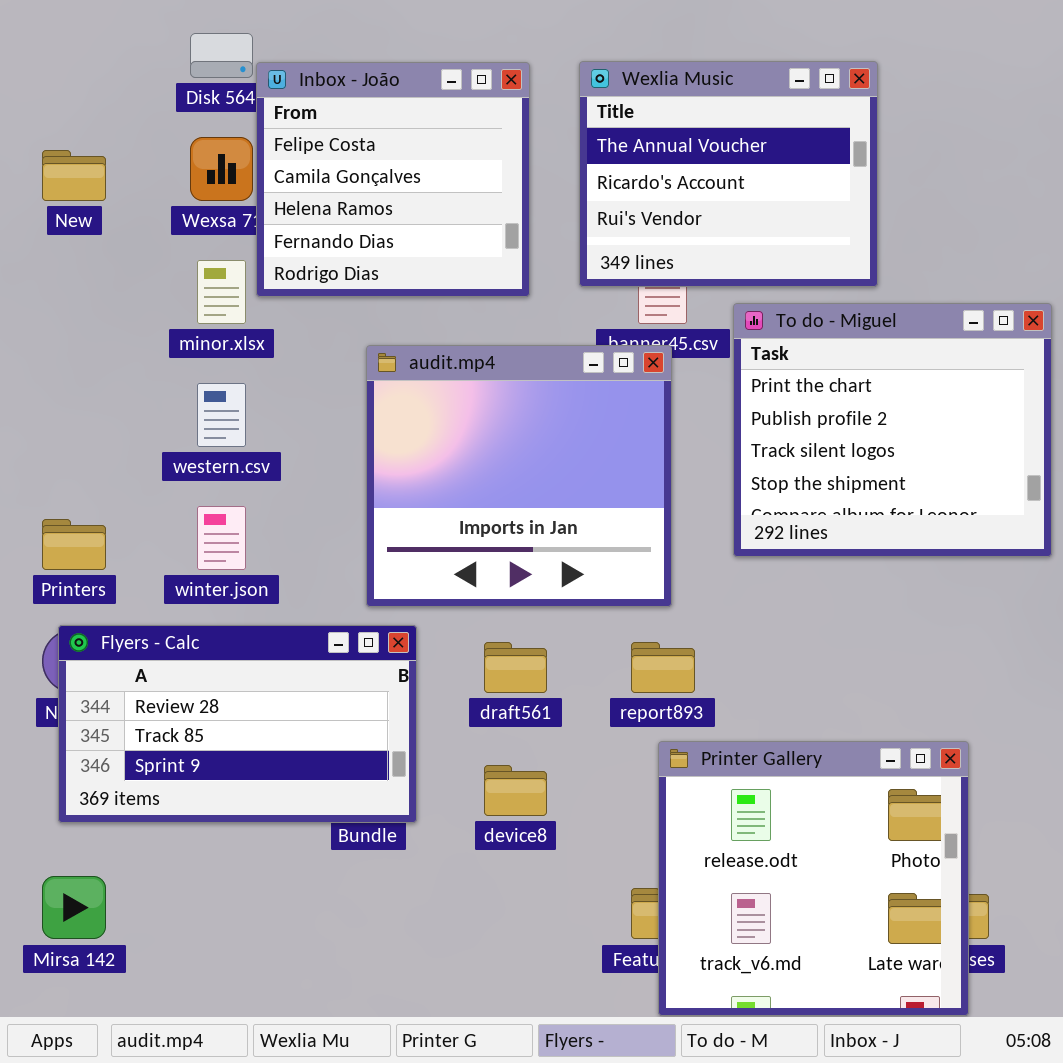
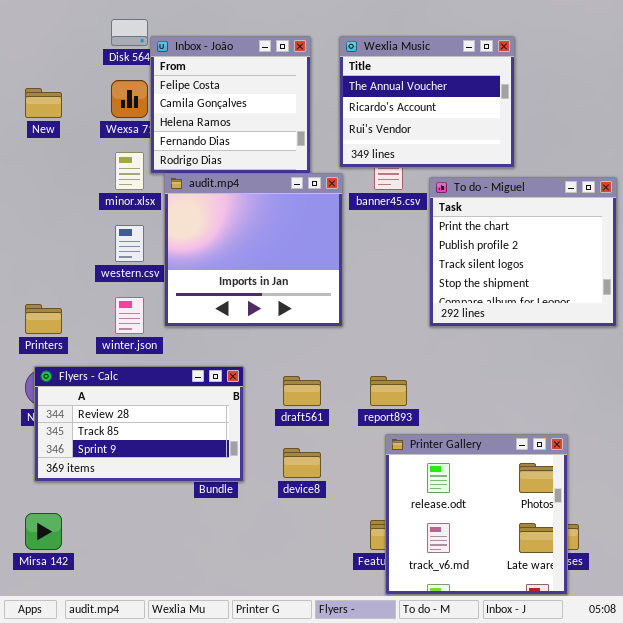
audit.mp4: [366,345,672,607] -> [164,173,343,327], moved

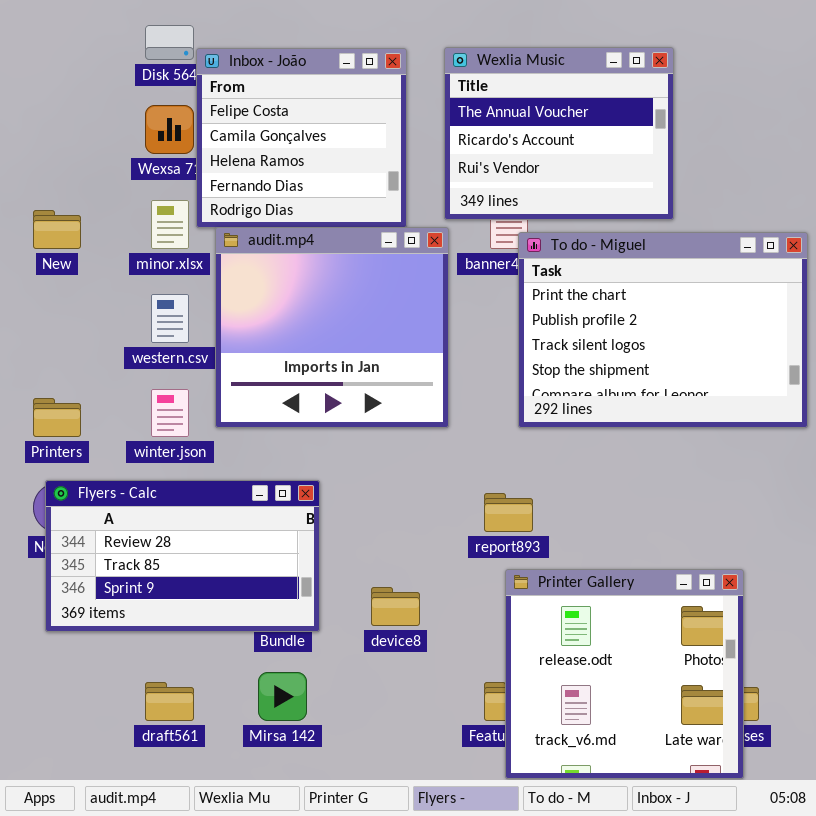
New: [25,88,62,118] -> [33,210,81,249], moved
To do - Miguel: [429,177,617,327] -> [518,232,808,428], resized
draft561: [283,376,321,406] -> [145,682,194,721], moved
Mirsa 142: [25,513,62,550] -> [258,672,307,721], moved

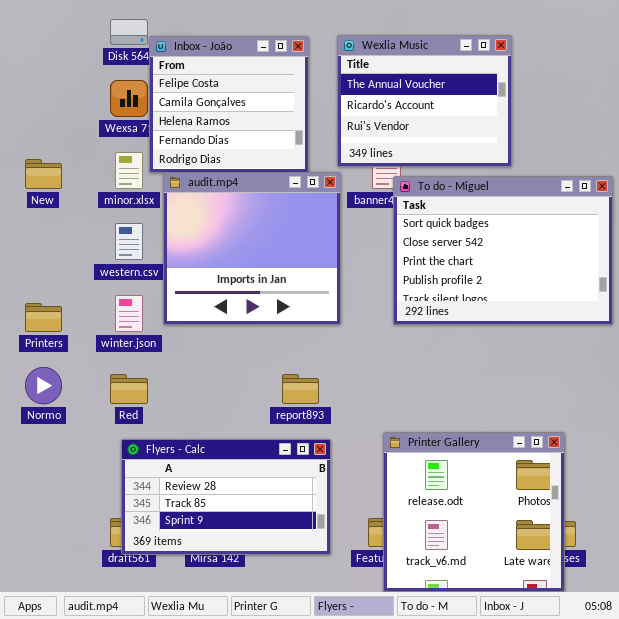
To do - Miguel: [518,232,808,428] -> [393,176,613,325], scrolled up 2 rows
Flyers - Calc: [45,480,320,632] -> [121,439,331,555], moved
report893: [484,493,533,532] -> [282,374,319,404], moved

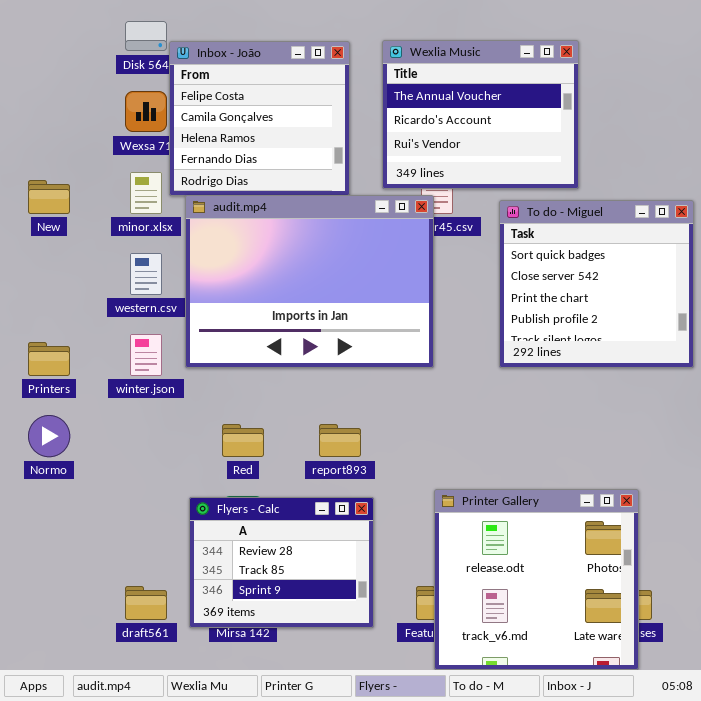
audit.mp4: [163,172,341,325] -> [185,195,434,368], resized
To do - Miguel: [393,176,613,325] -> [499,200,694,368], resized
Red: [110,374,148,404] -> [222,424,264,457], moved
Flyers - Calc: [121,439,331,555] -> [189,497,374,628], resized

